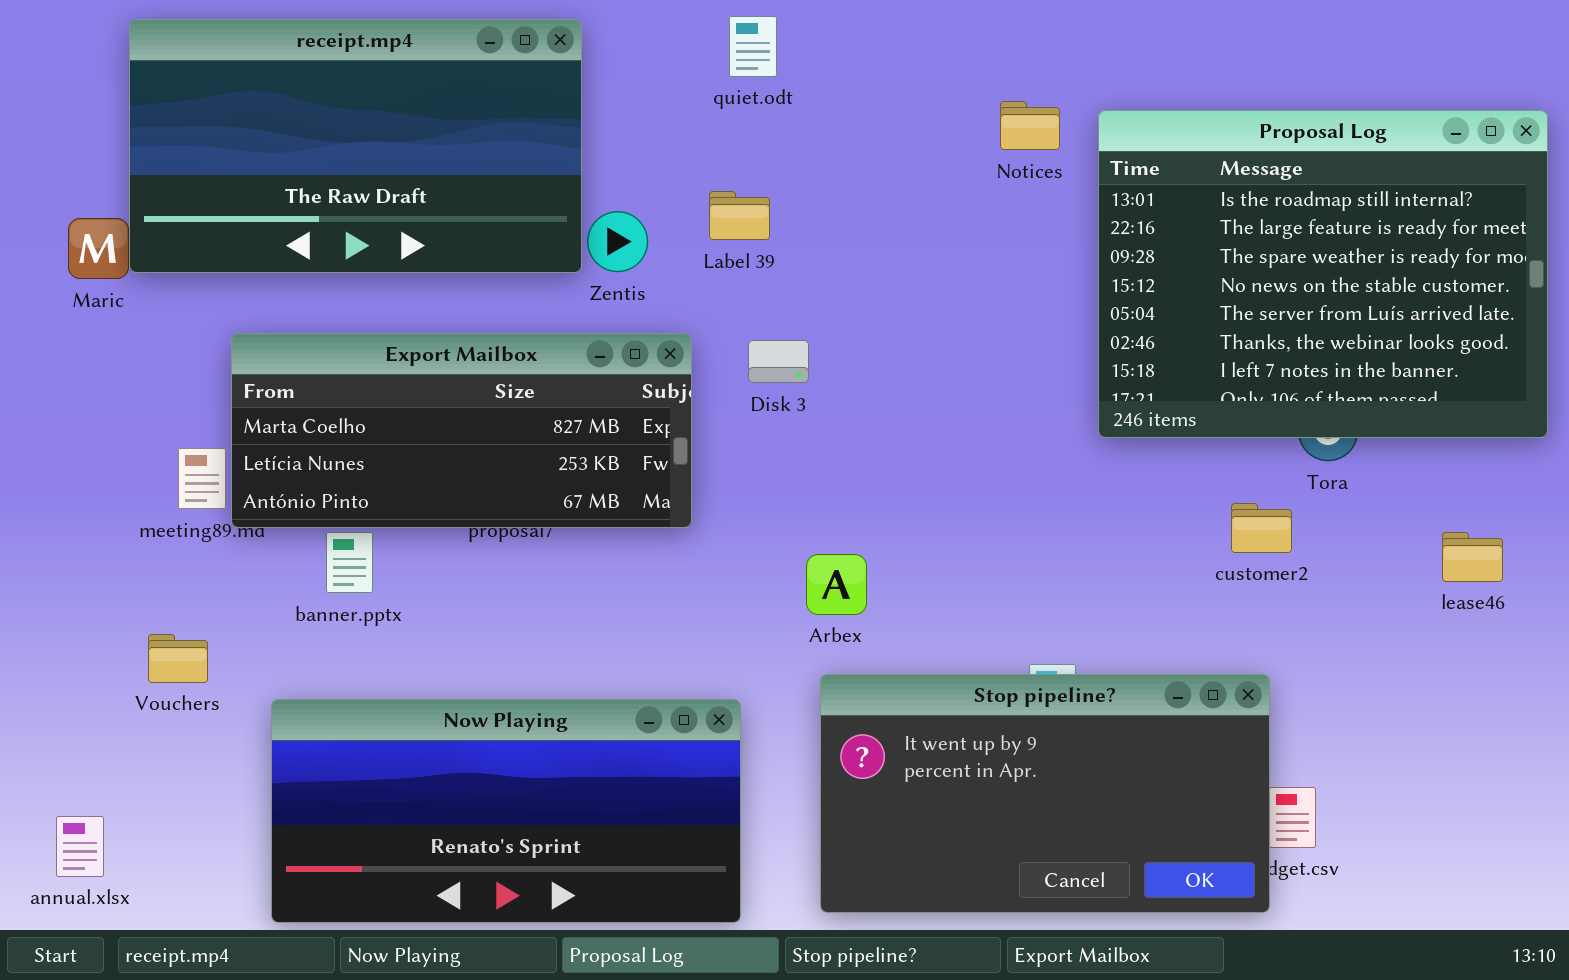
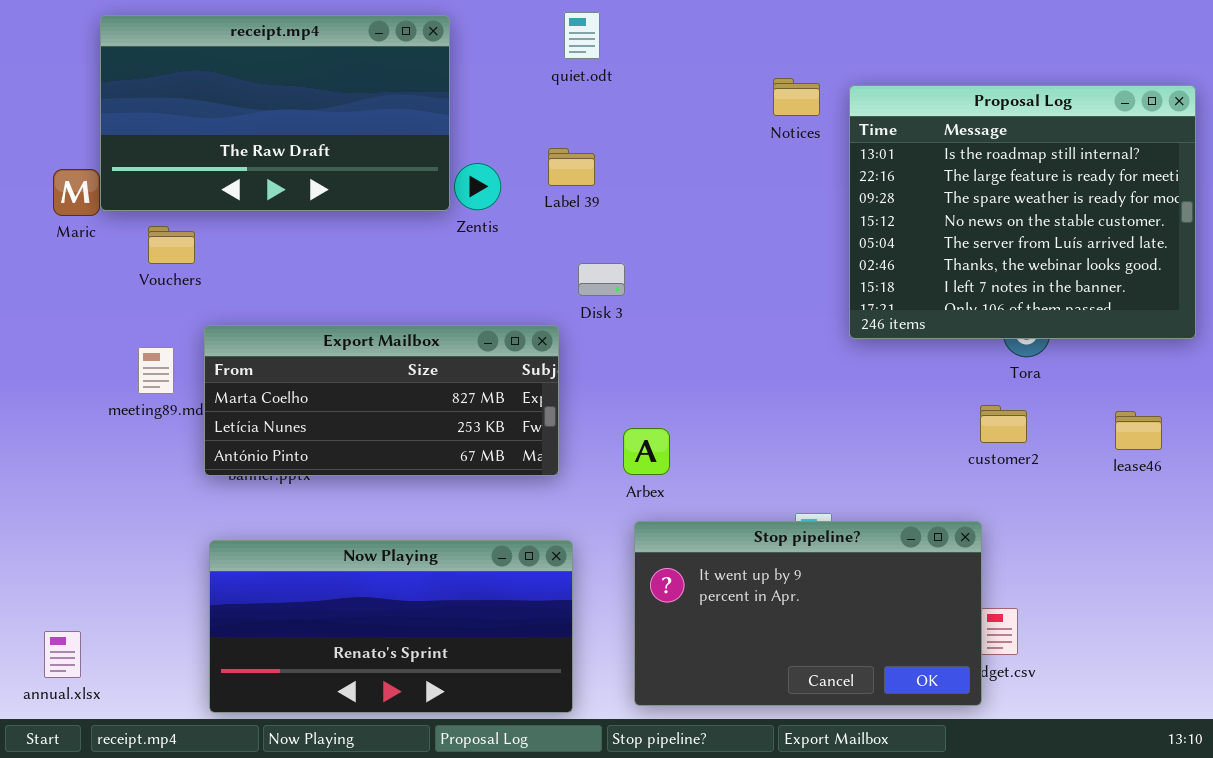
Export Mailbox: [231,333,692,528] -> [204,325,559,476], moved
customer2: [1231,503,1292,553] -> [980,405,1027,443], moved
Vouchers: [148,634,208,683] -> [148,226,195,264], moved

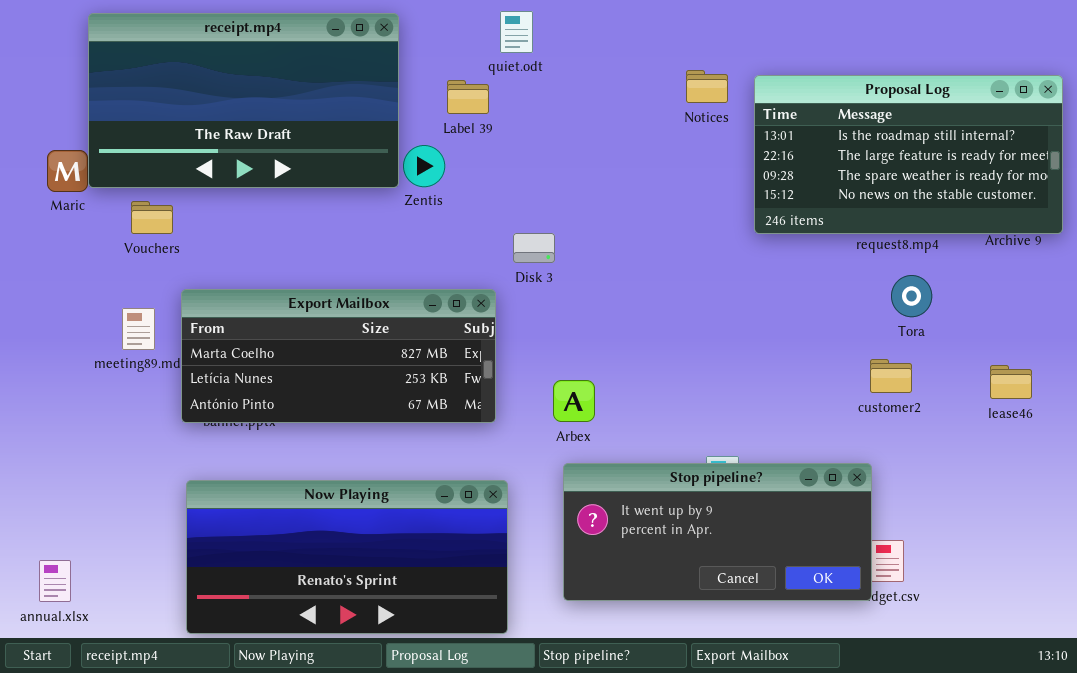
Proposal Log: [849,85,1196,339] -> [754,75,1063,234], resized
Label 39: [548,148,595,186] -> [447,80,489,114], moved
Stop pipeline?: [634,521,982,706] -> [563,463,872,601], resized

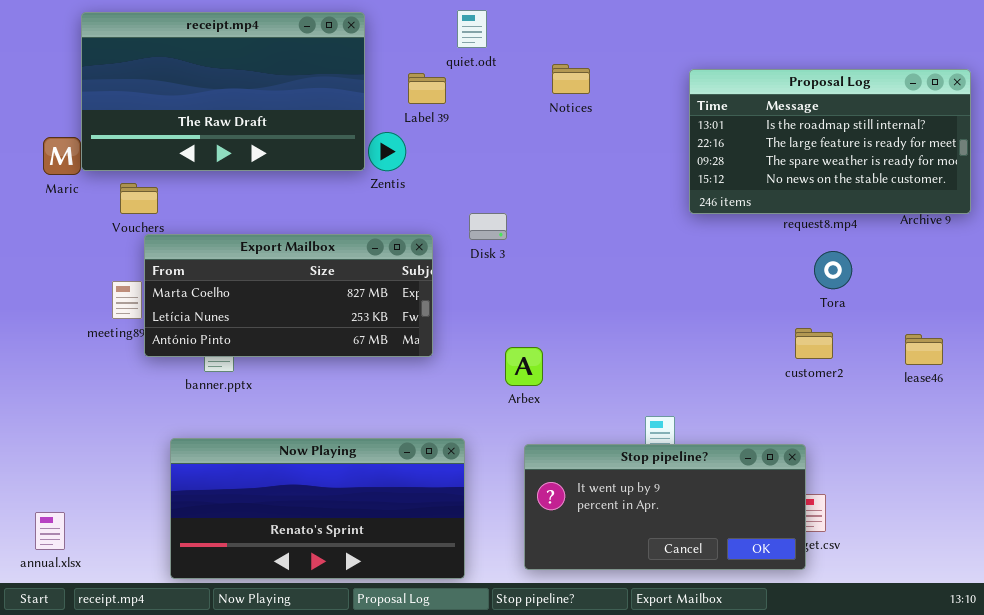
Notices: [686,70,728,103] -> [552,64,590,94], moved
Export Mailbox: [181,289,496,423] -> [144,234,433,357], moved
Stop pipeline?: [563,463,872,601] -> [524,444,806,570], moved

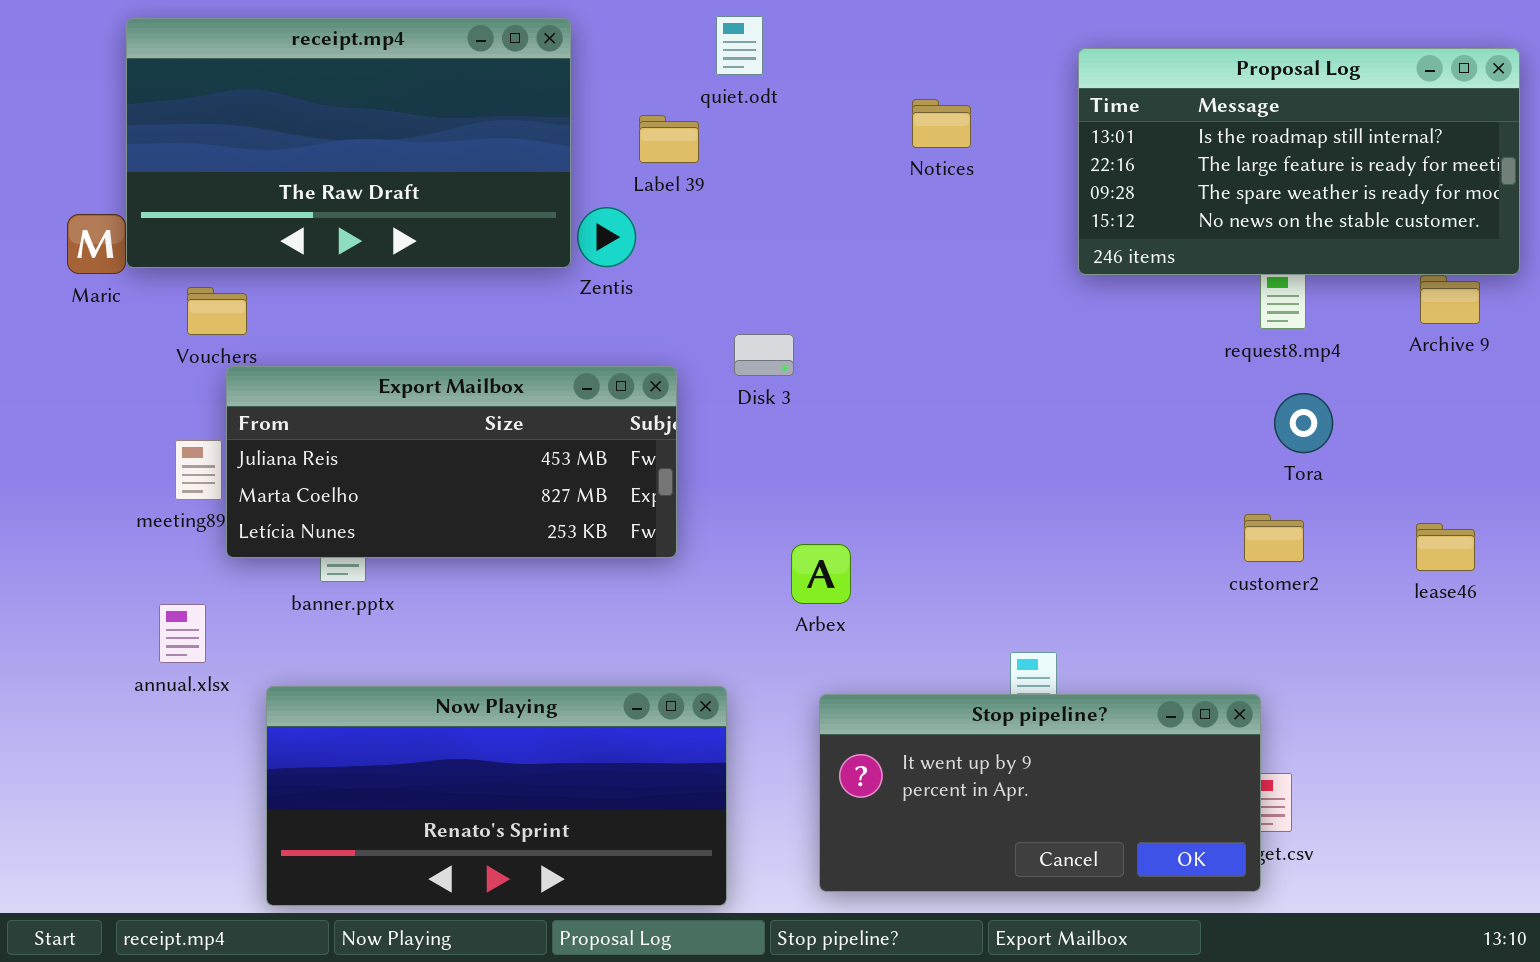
Notices: [552,64,590,94] -> [912,99,971,148], moved
Proposal Log: [689,69,971,214] -> [1078,48,1520,275], moved
Export Mailbox: [144,234,433,357] -> [226,366,677,558], scrolled up 1 row
annual.xlsx: [35,512,65,550] -> [159,604,206,663], moved

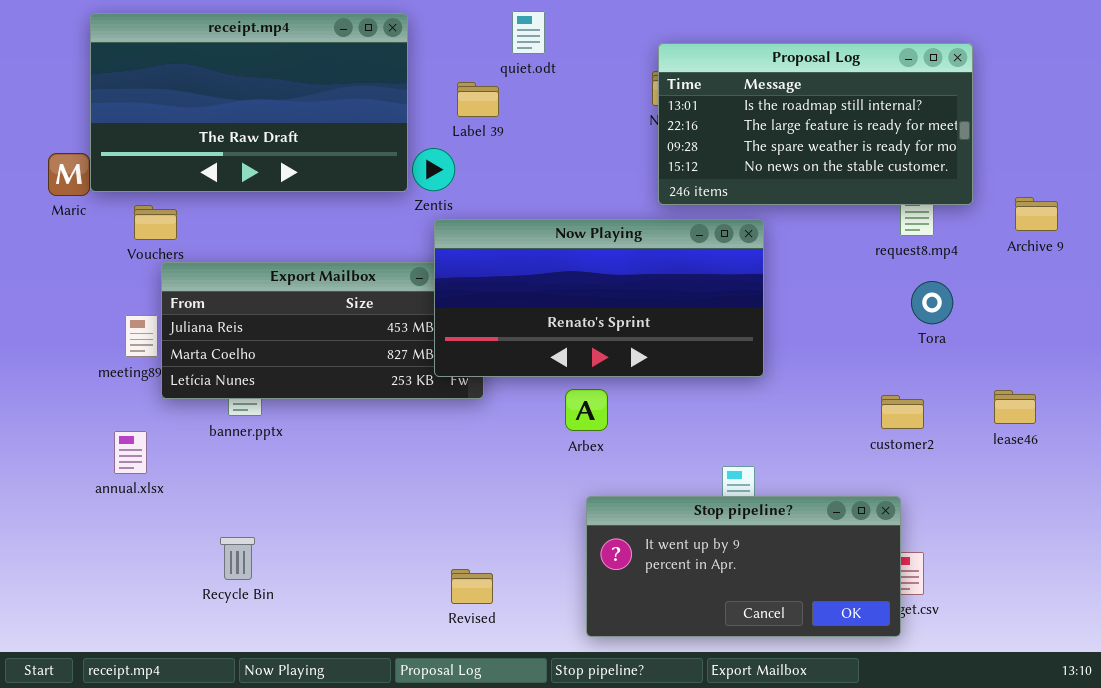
Proposal Log: [1078,48,1520,275] -> [658,43,973,205], moved
customer2: [1244,514,1304,562] -> [881,395,924,429], moved
lease46: [1416,523,1475,571] -> [994,390,1036,424], moved
Now Playing: [266,686,727,906] -> [434,219,764,377], moved

